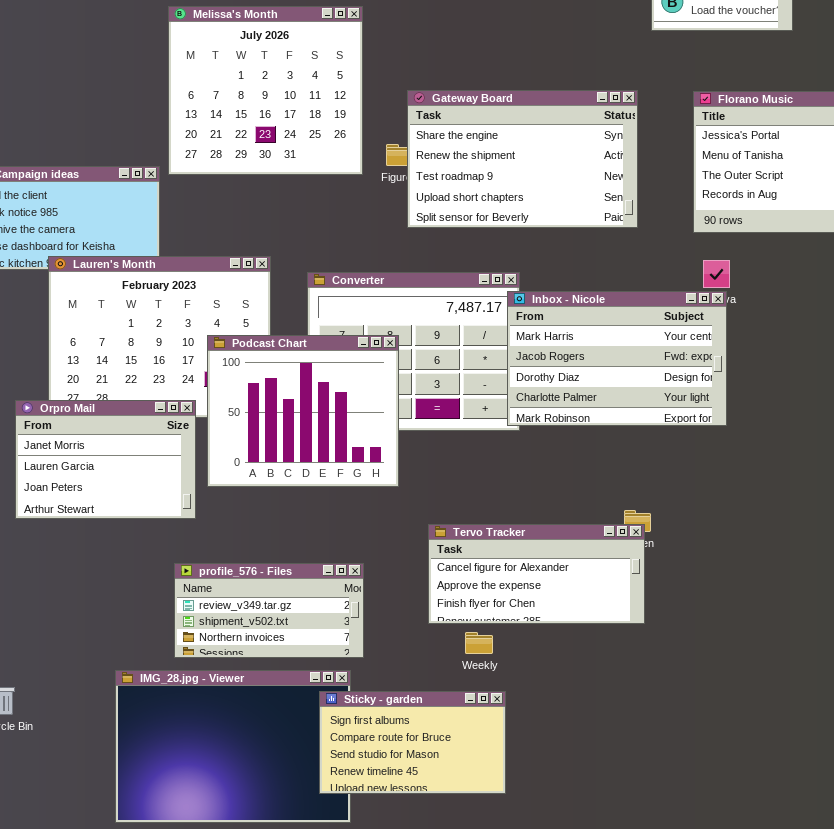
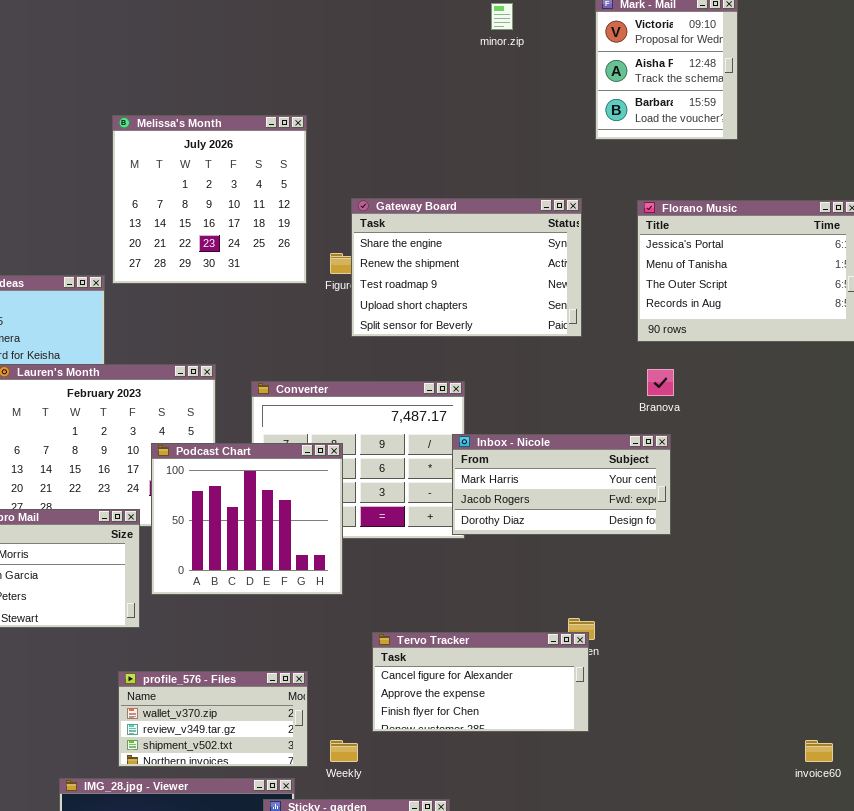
Inbox - Nicole: [507,291,727,426] -> [452,434,671,535], resized
profile_576 - Files: [174,563,364,658] -> [118,671,308,767], scrolled up 1 row
Weekly: [465,632,493,654] -> [330,740,358,762], moved

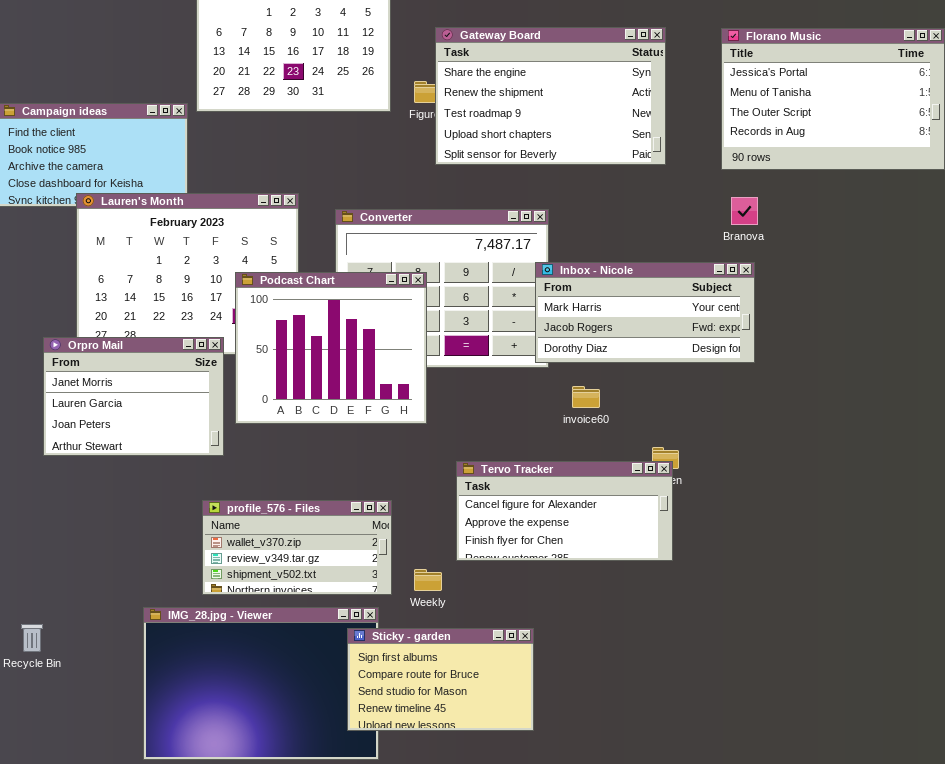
invoice60: [805,740,833,762] -> [572,386,600,408], moved

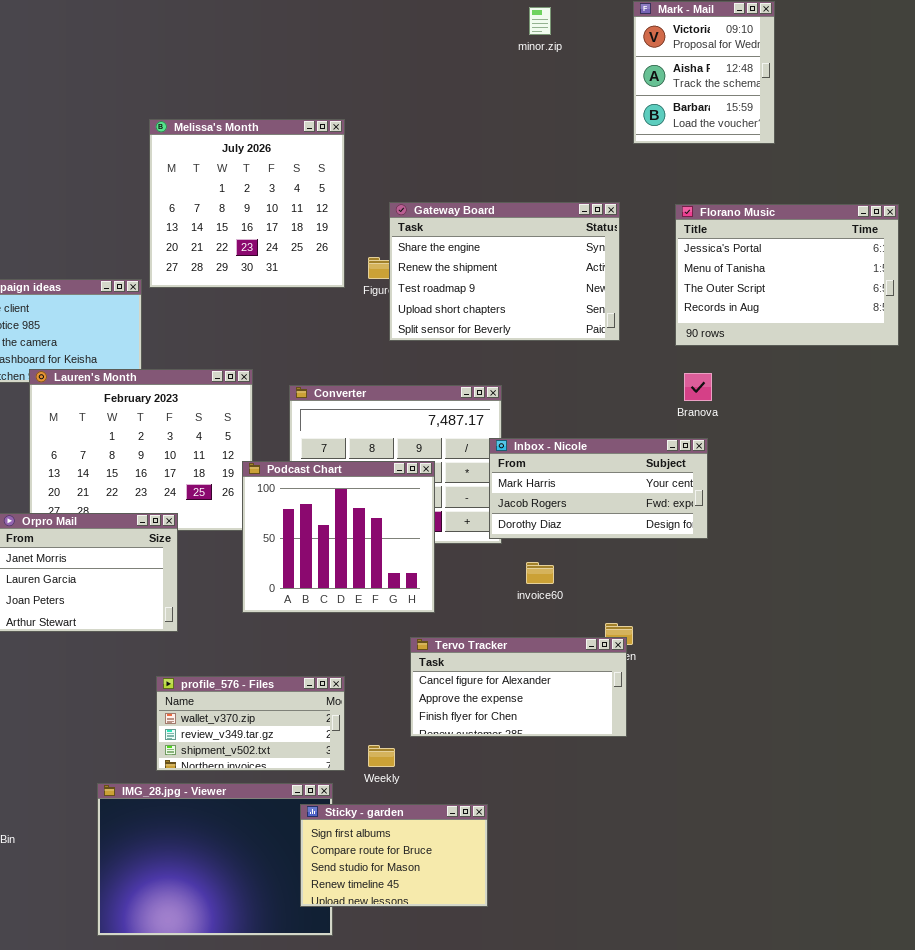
Podcast Chart: [235,272,427,424] -> [242,461,435,613], moved

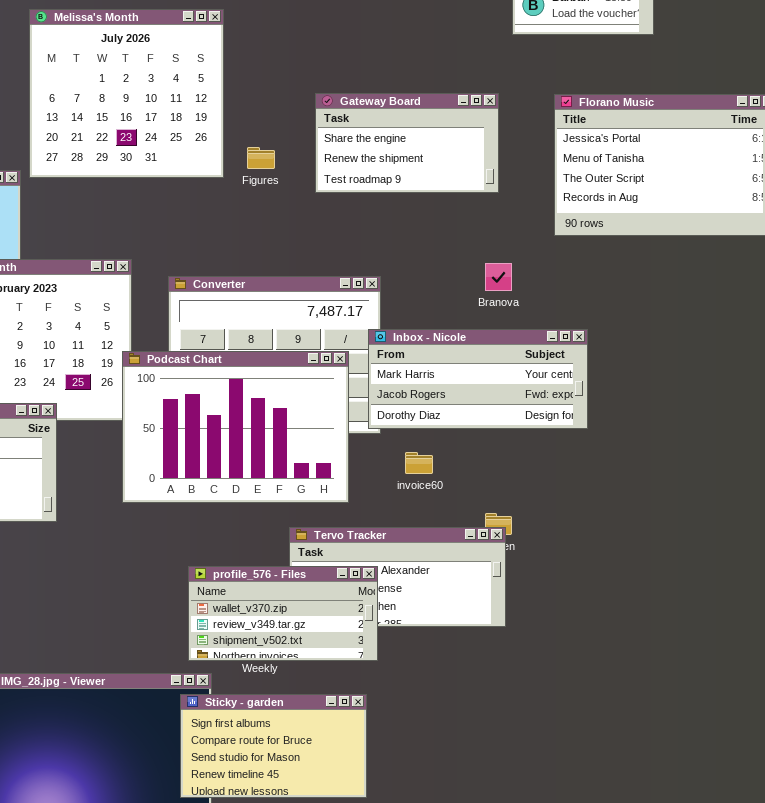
Gateway Board: [389,202,620,341] -> [315,93,499,193], resized
Branova: [684,373,712,401] -> [485,263,512,291], moved
Podcast Chart: [242,461,435,613] -> [122,351,349,503], resized
profile_576 - Files: [156,676,345,771] -> [188,566,378,661], moved

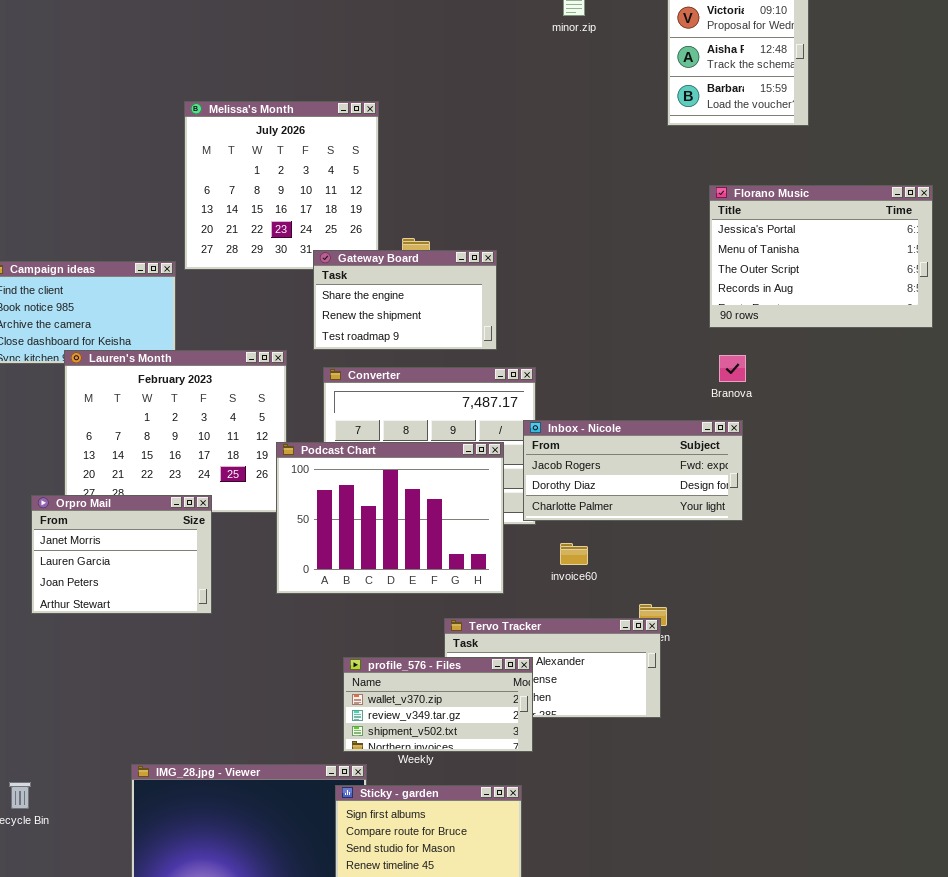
Gateway Board: [315,93,499,193] -> [313,250,497,350], moved
Branova: [485,263,512,291] -> [719,355,746,382], moved
Inbox - Nicole: [368,329,588,429] -> [523,420,743,521], scrolled down 1 row

